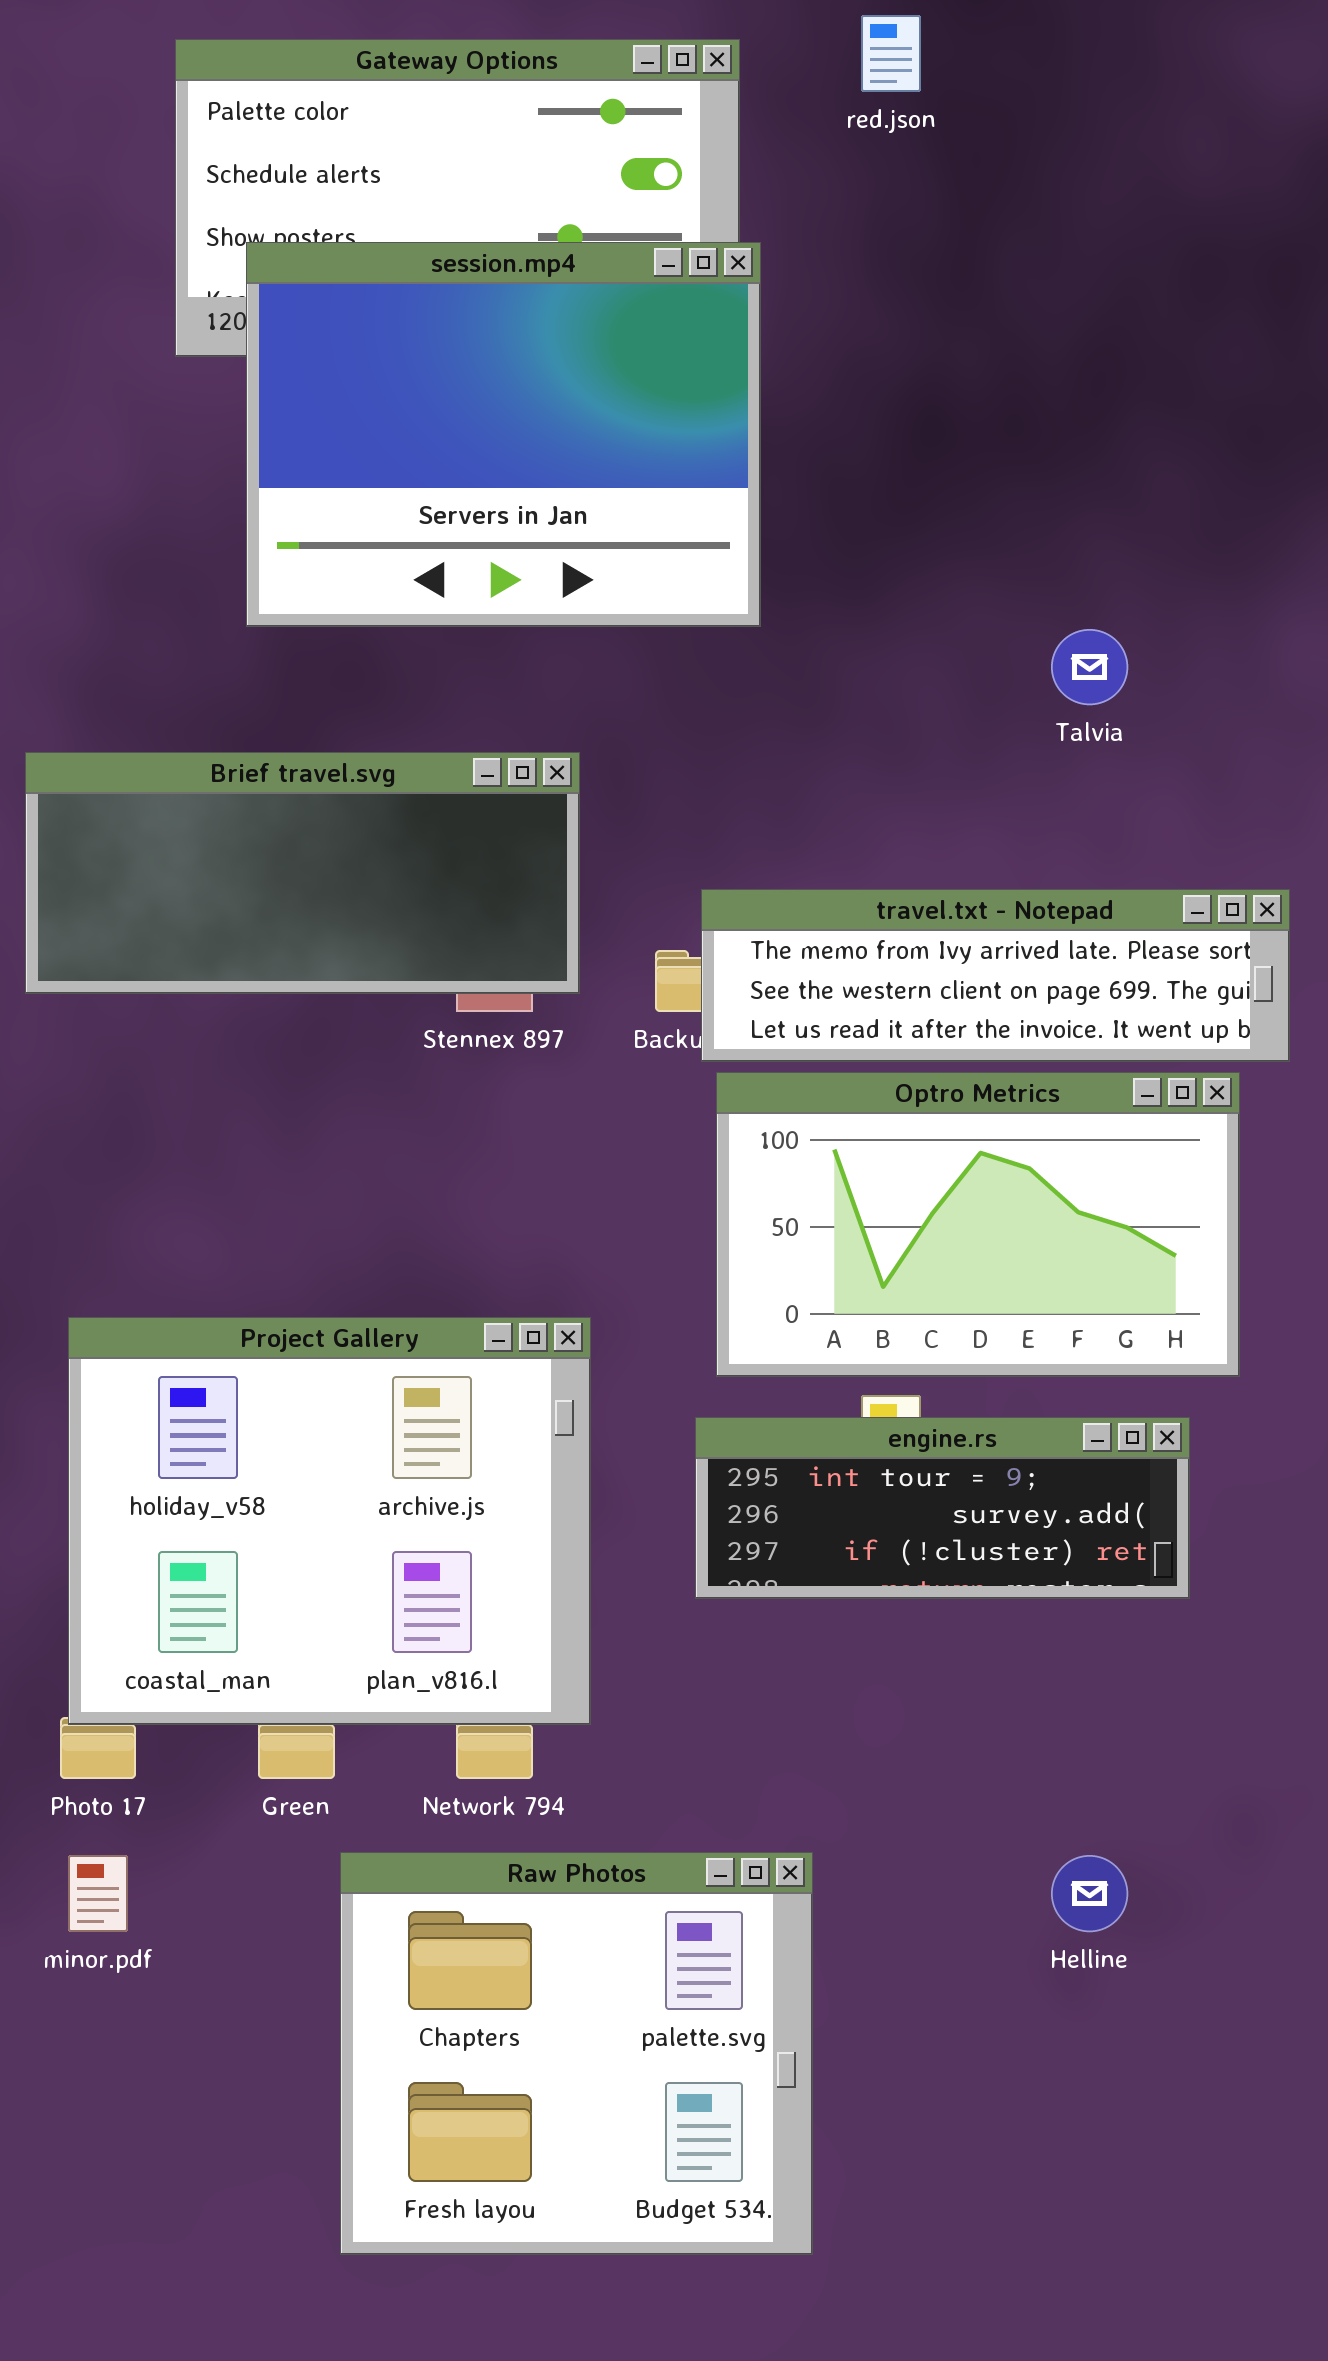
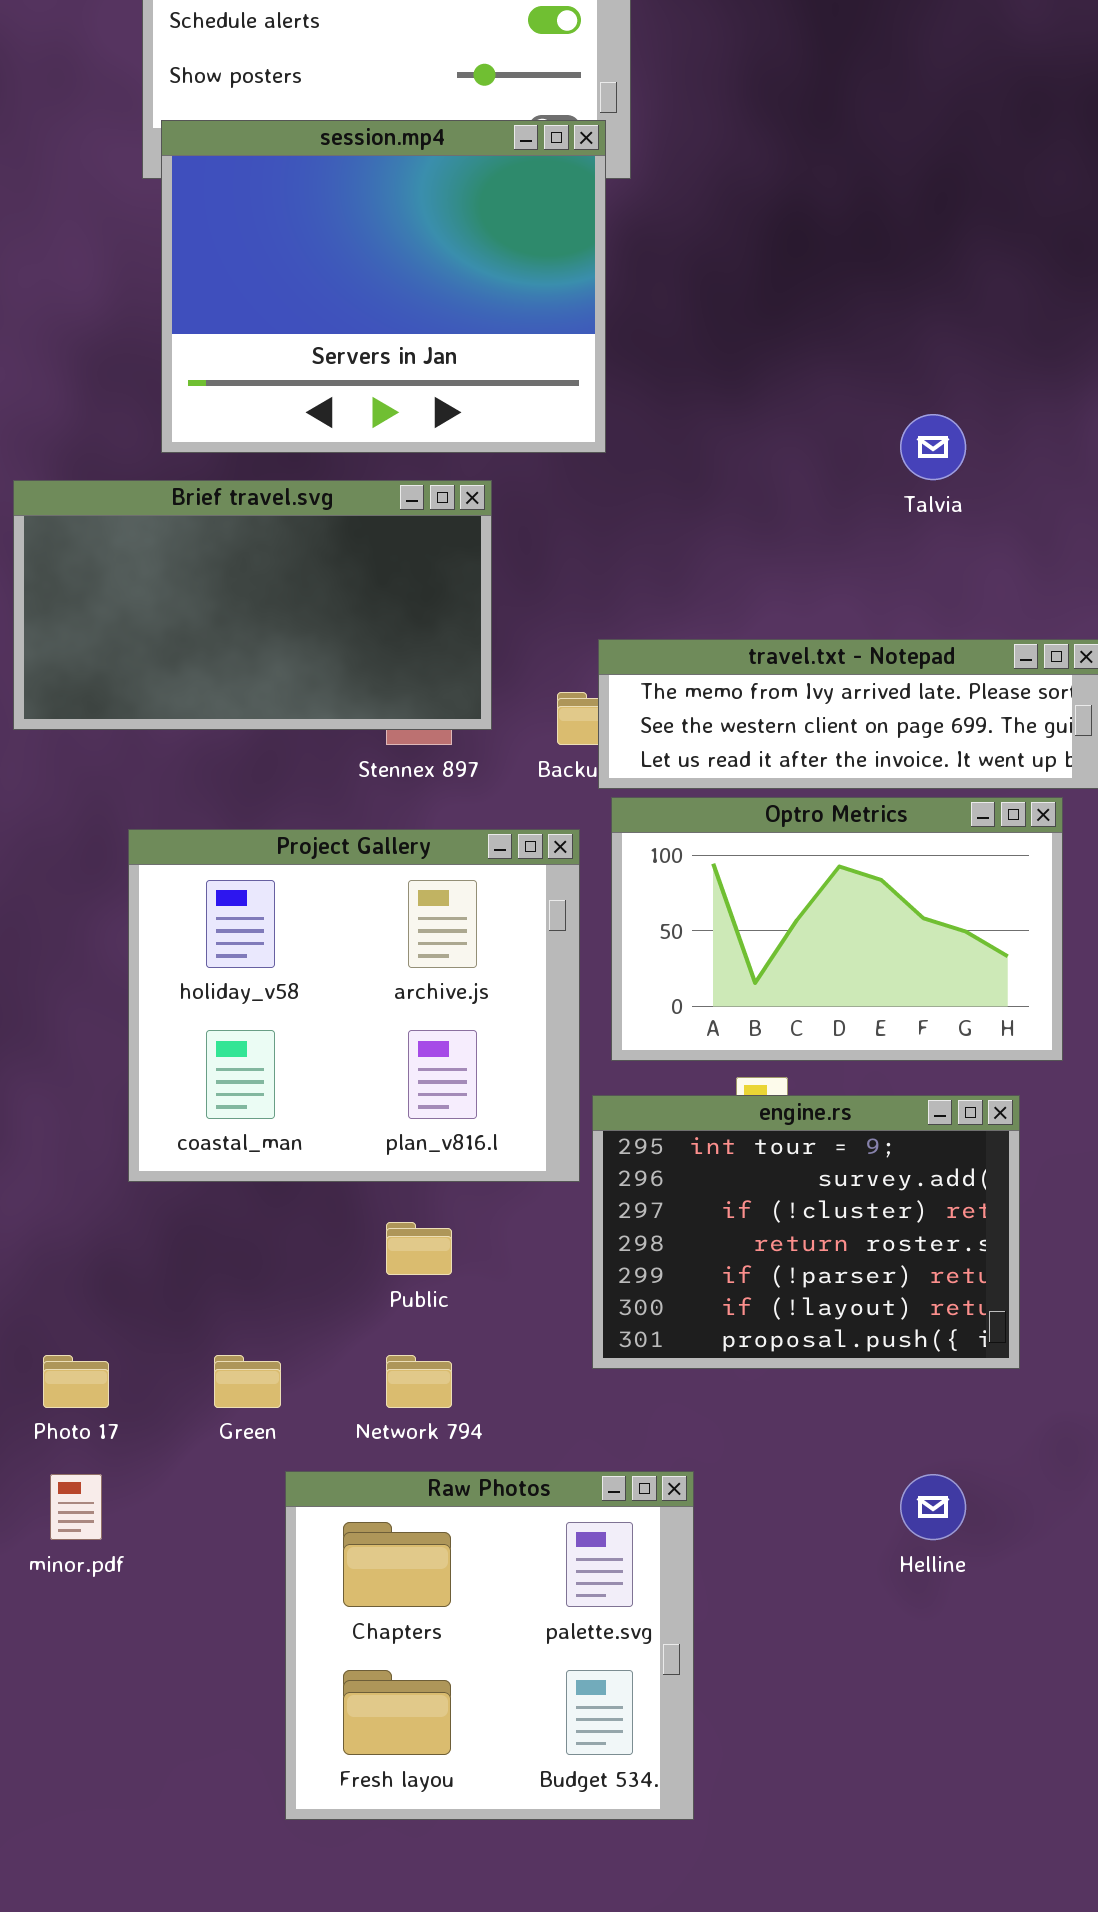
session.mp4: [246,242,761,627] -> [161,120,606,453], moved
Brief travel.svg: [25,752,580,994] -> [13,480,492,730], resized
Project Gallery: [68,1317,591,1725] -> [128,829,580,1182], moved
engine.rs: [695,1417,1190,1599] -> [592,1095,1020,1369], resized

